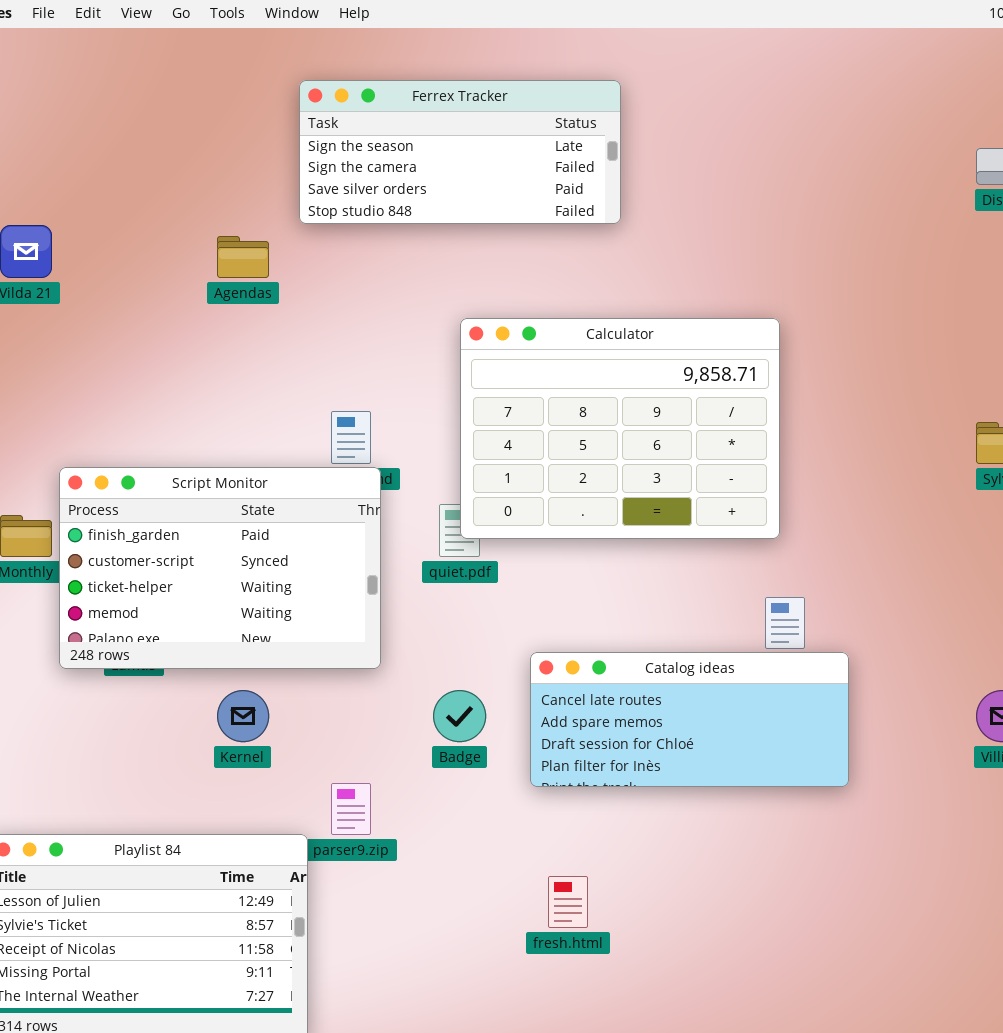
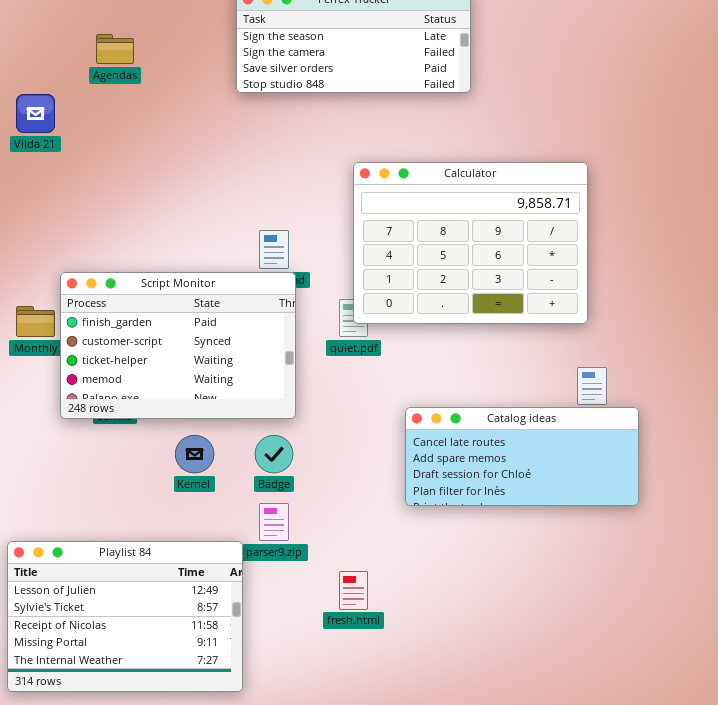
Agendas: [217,236,269,278] -> [96,34,134,64], moved
Badge: [433,690,486,742] -> [255,435,293,473], moved
fresh.html: [548,876,588,928] -> [339,571,368,610], moved

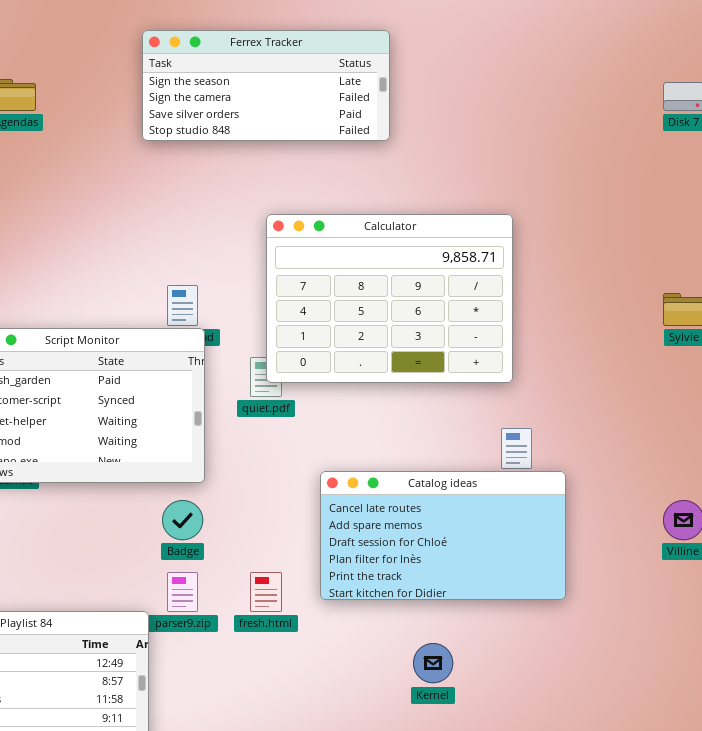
Catalog ideas: [405,407,639,506] -> [320,471,566,600], resized
Kernel: [175,435,214,473] -> [413,643,453,683], moved
fresh.html: [339,571,368,610] -> [250,572,282,612], moved

